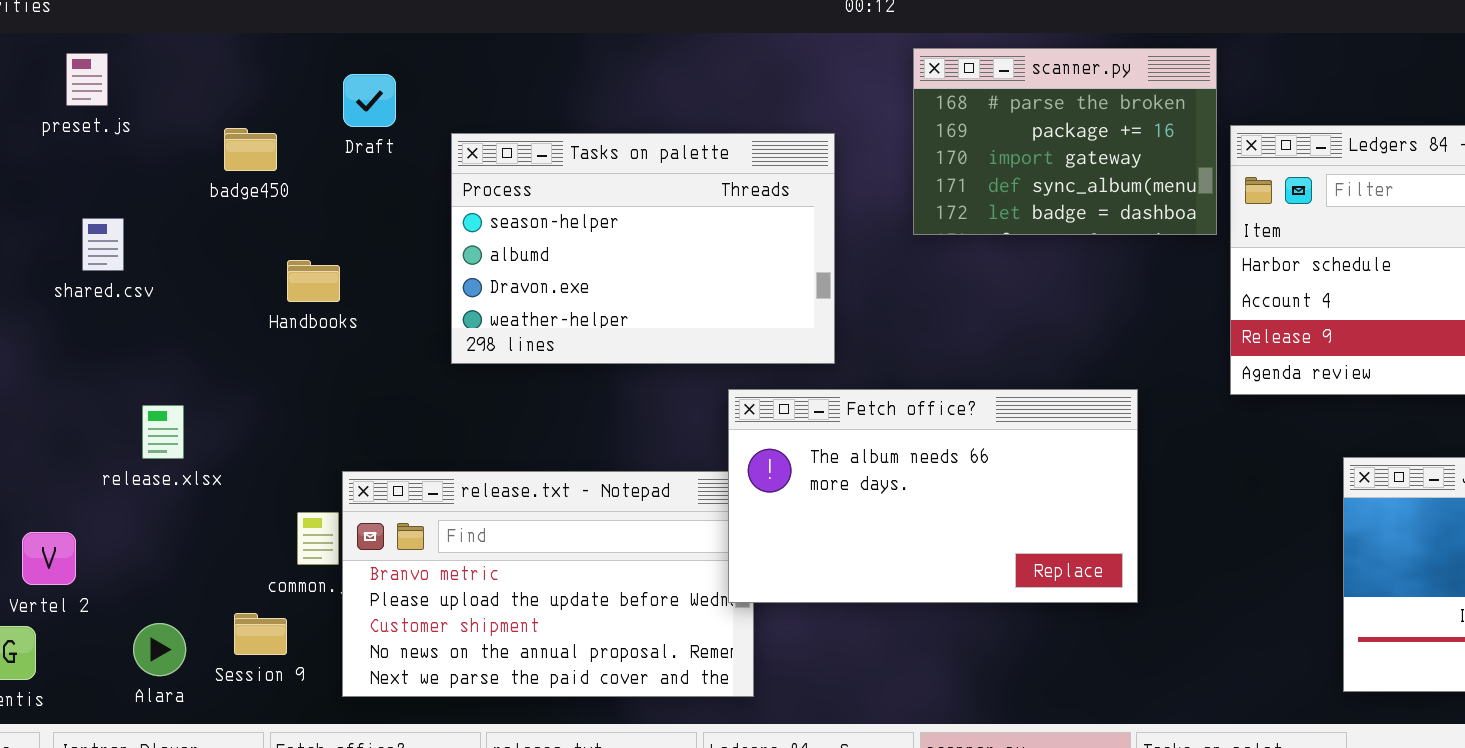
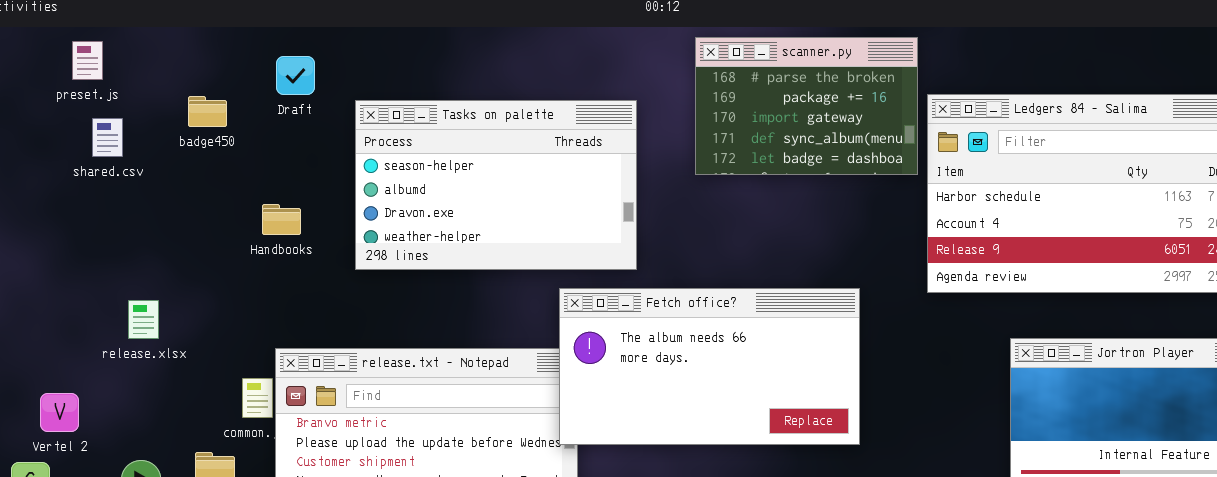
shared.csv: [82,218,124,271] -> [92,118,123,157], moved
Handbooks: [287,260,340,302] -> [262,204,301,235], moved

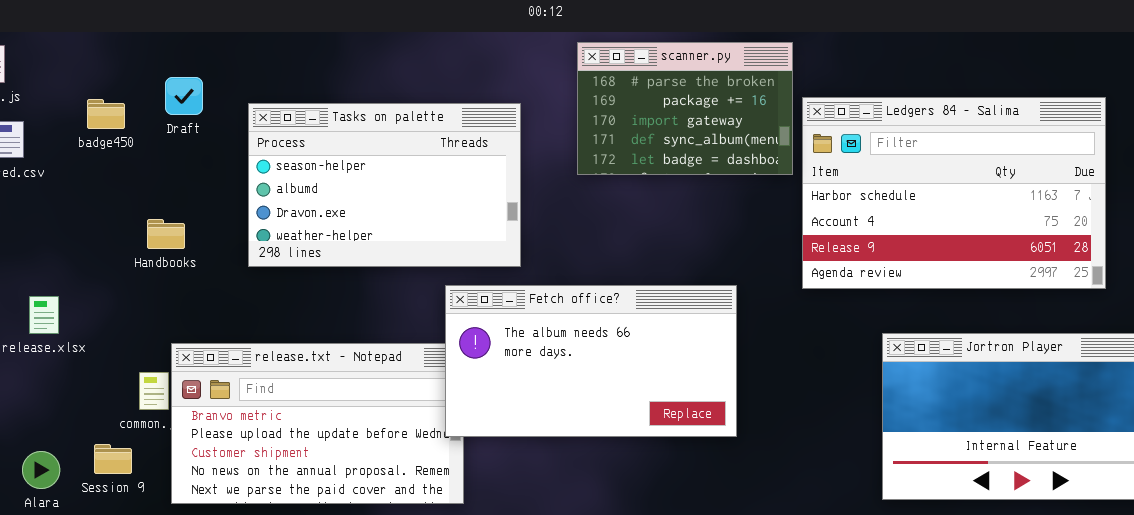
Draft: [276,56,315,95] -> [165,77,203,115], moved
Handbooks: [262,204,301,235] -> [147,219,185,249], moved

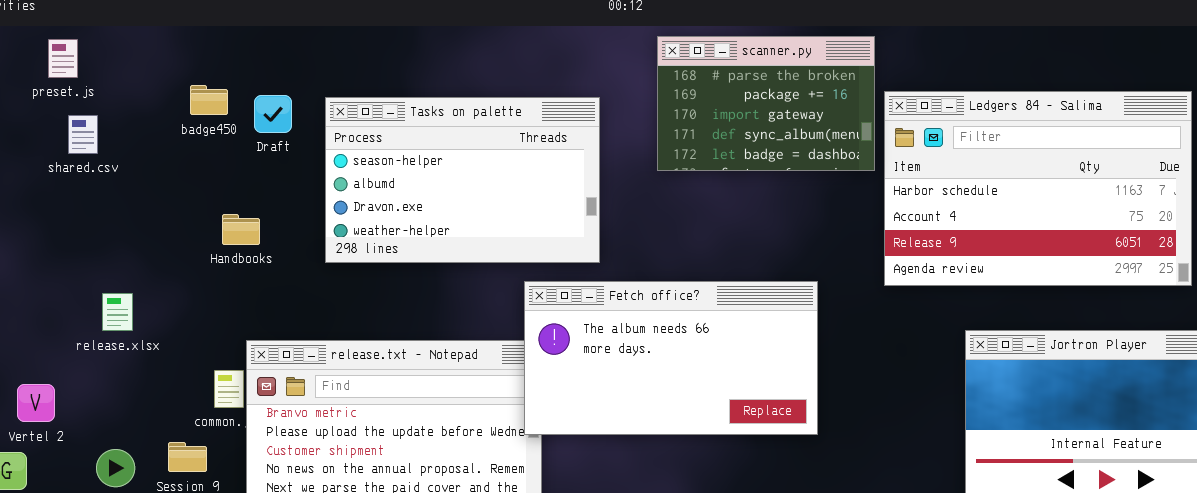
Draft: [165,77,203,115] -> [254,95,292,133], moved
badge450: [87,99,125,129] -> [190,85,228,115], moved

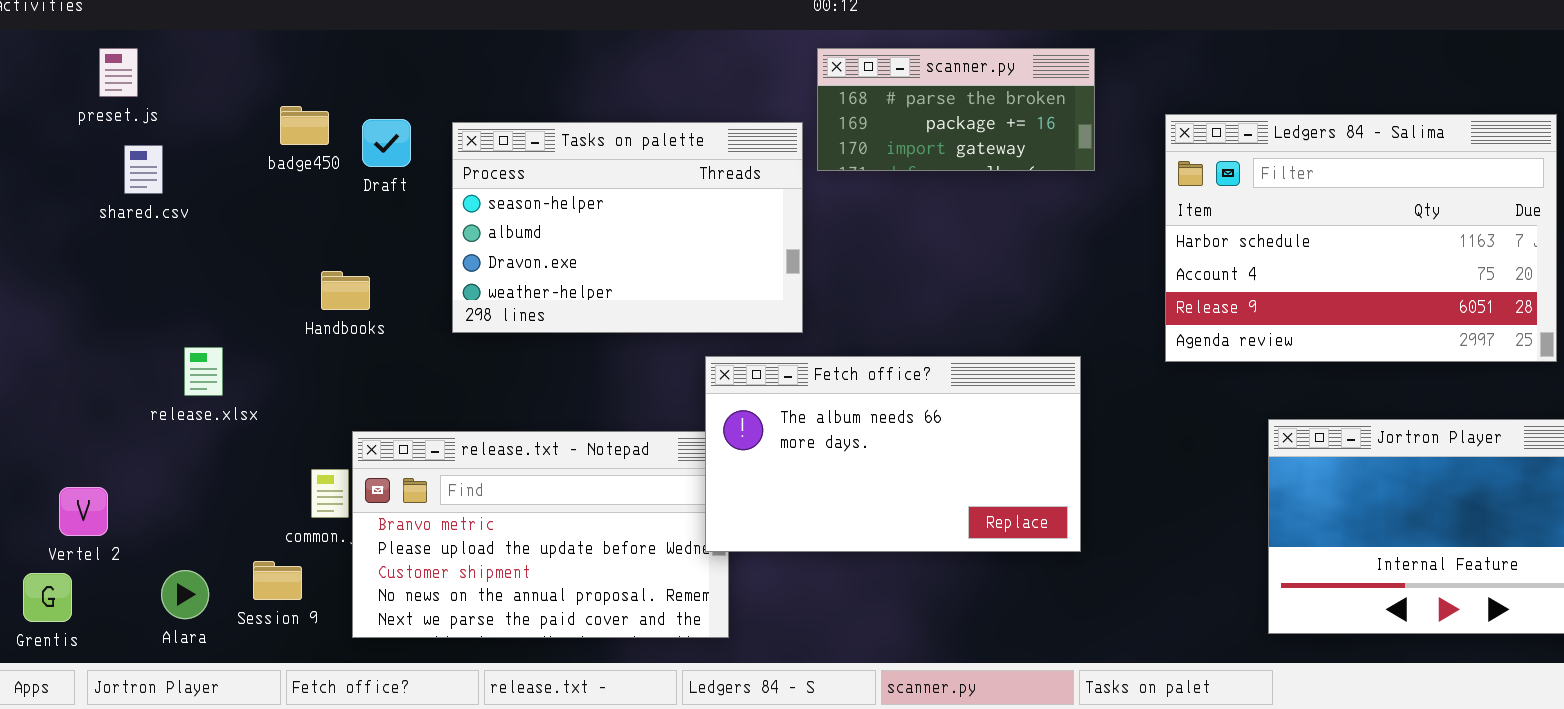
scanner.py: [657,36,875,171] -> [817,48,1095,171], moved, resized
release.xlsx: [102,293,133,331] -> [184,347,223,396], moved

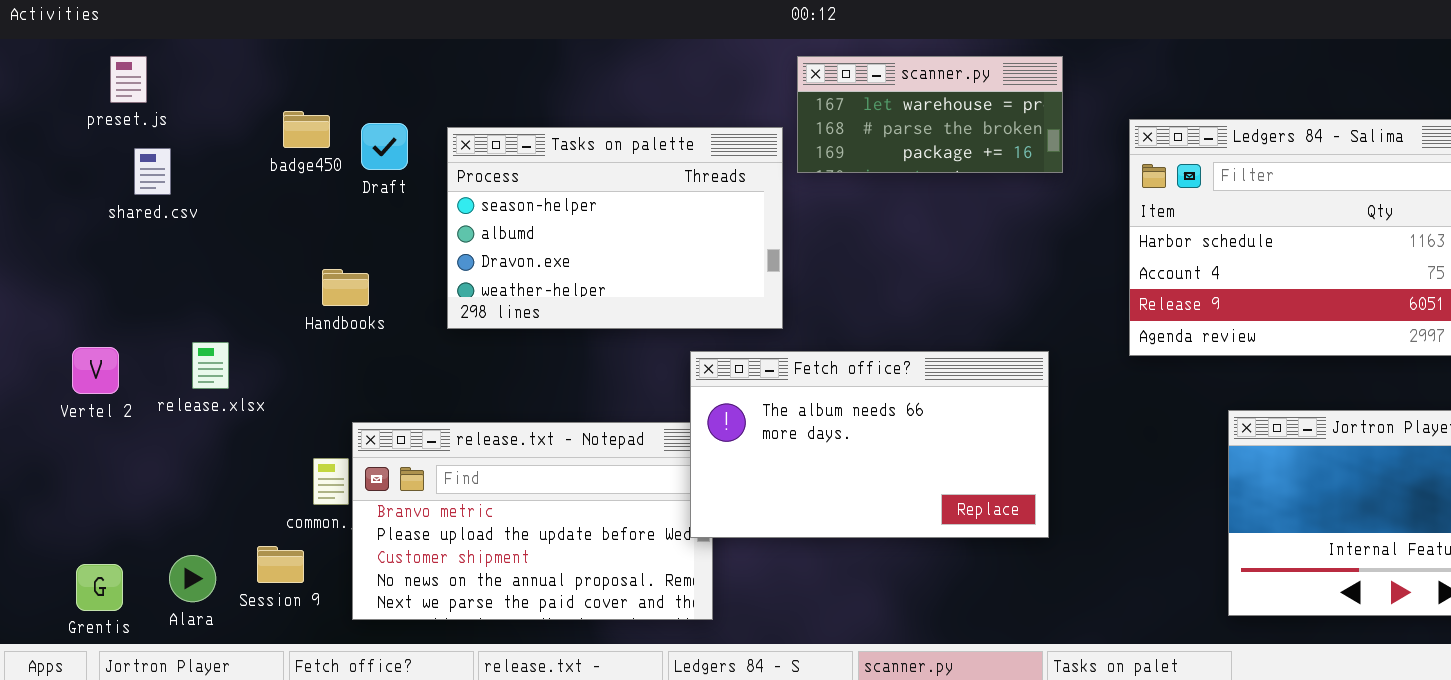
scanner.py: [817,48,1095,171] -> [797,56,1063,173], scrolled up 1 row
Vertel 2: [59,487,108,536] -> [72,347,119,394], moved
Grentis: [23,573,72,622] -> [76,564,123,611], moved

